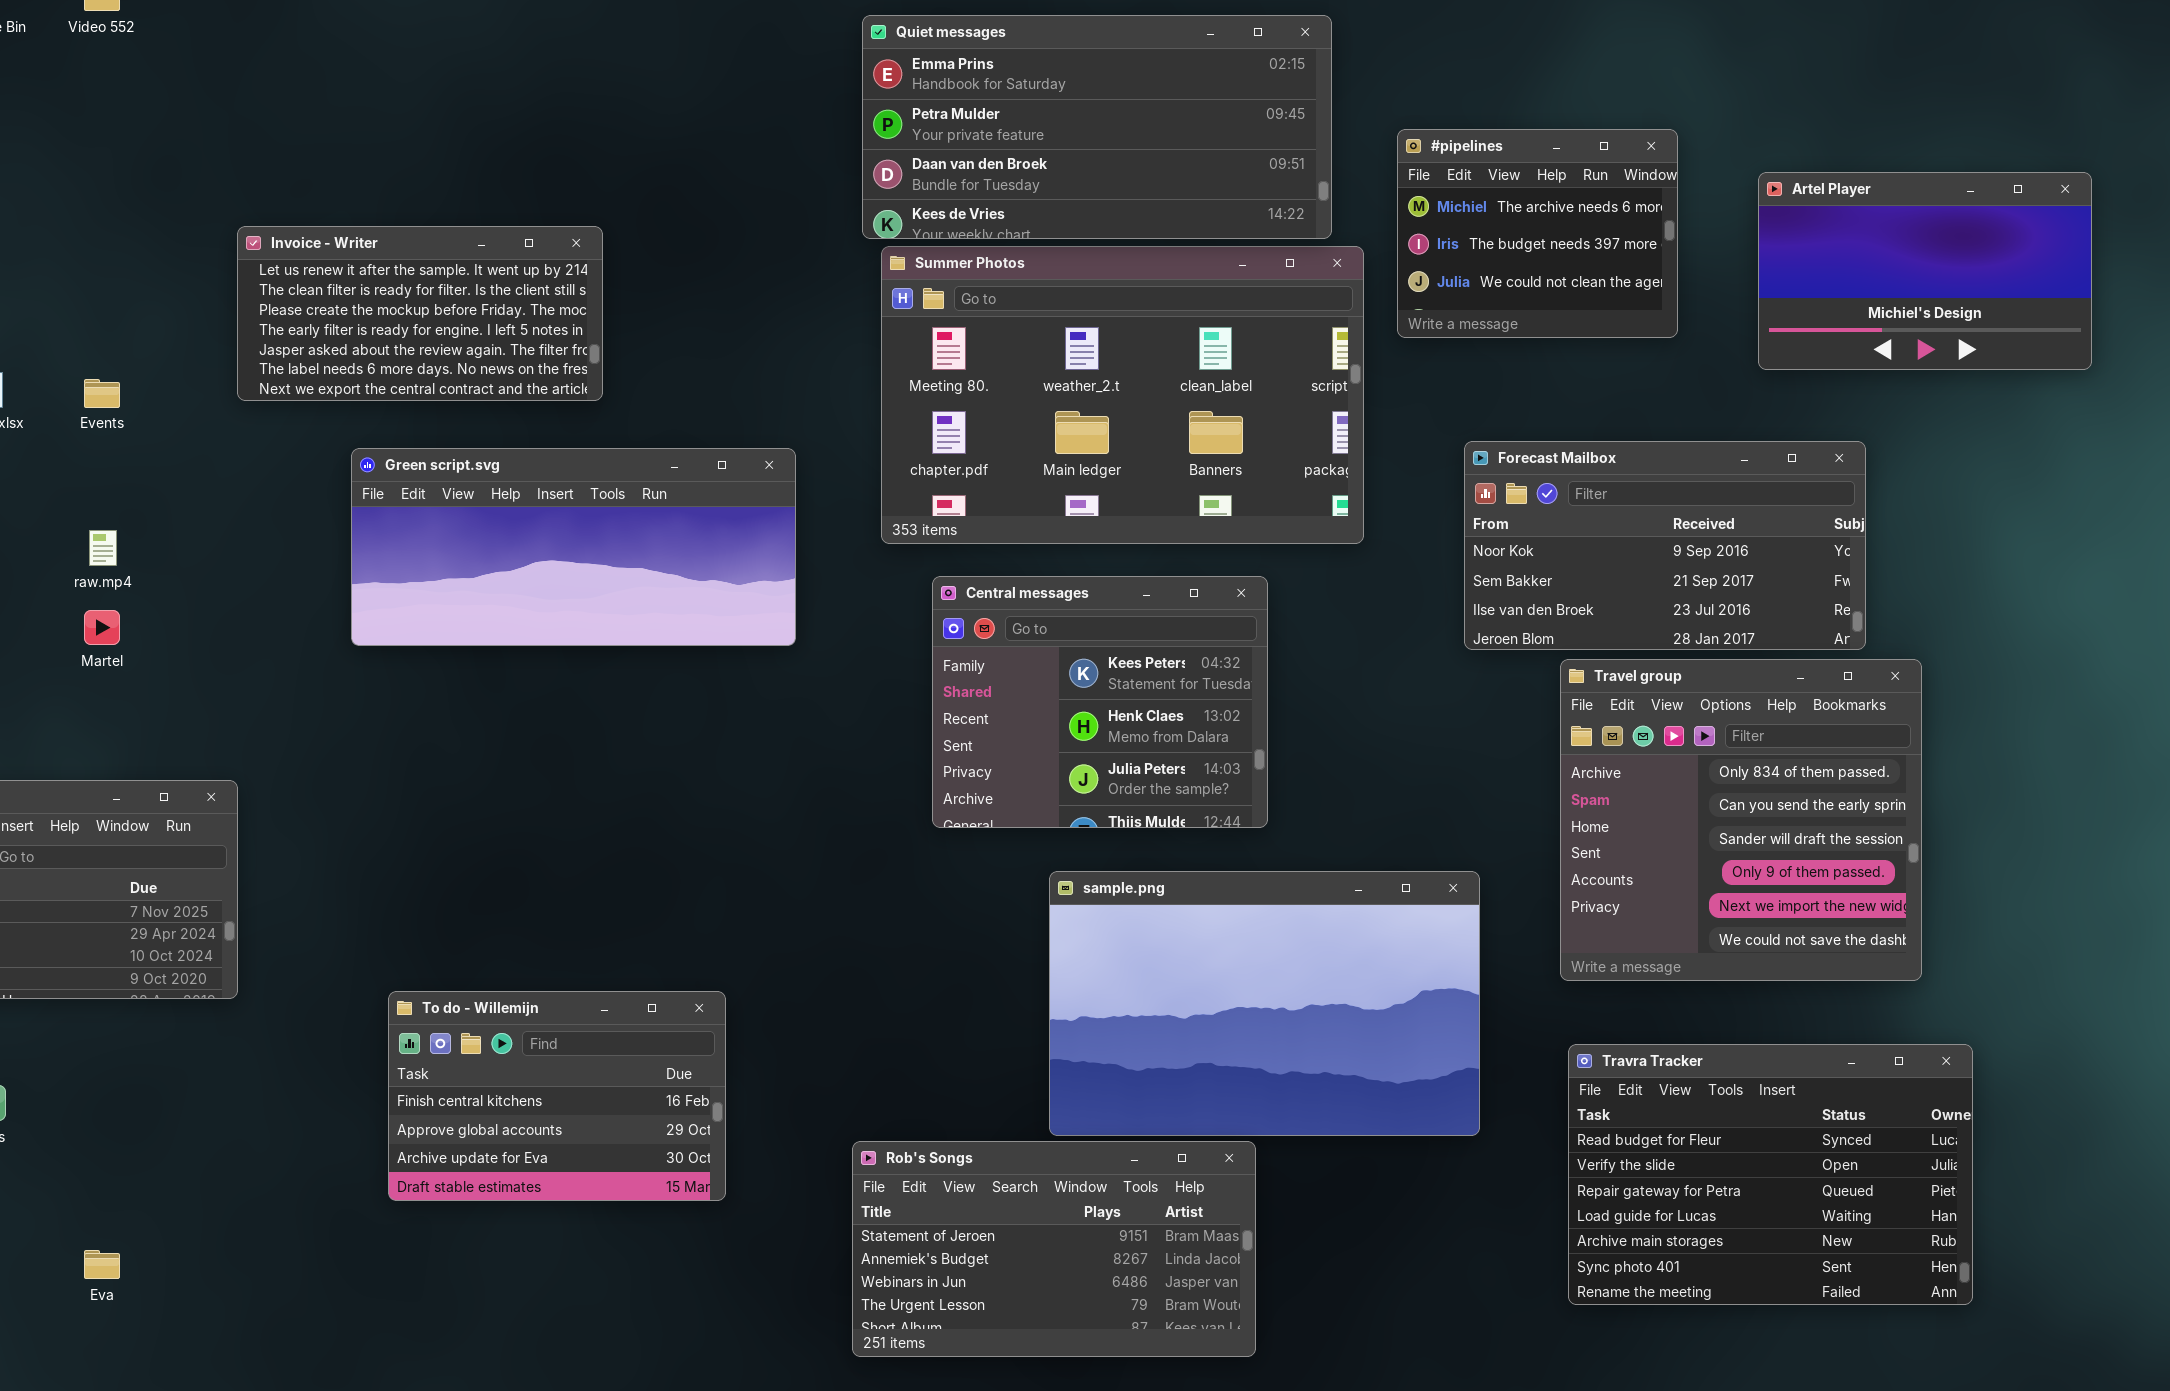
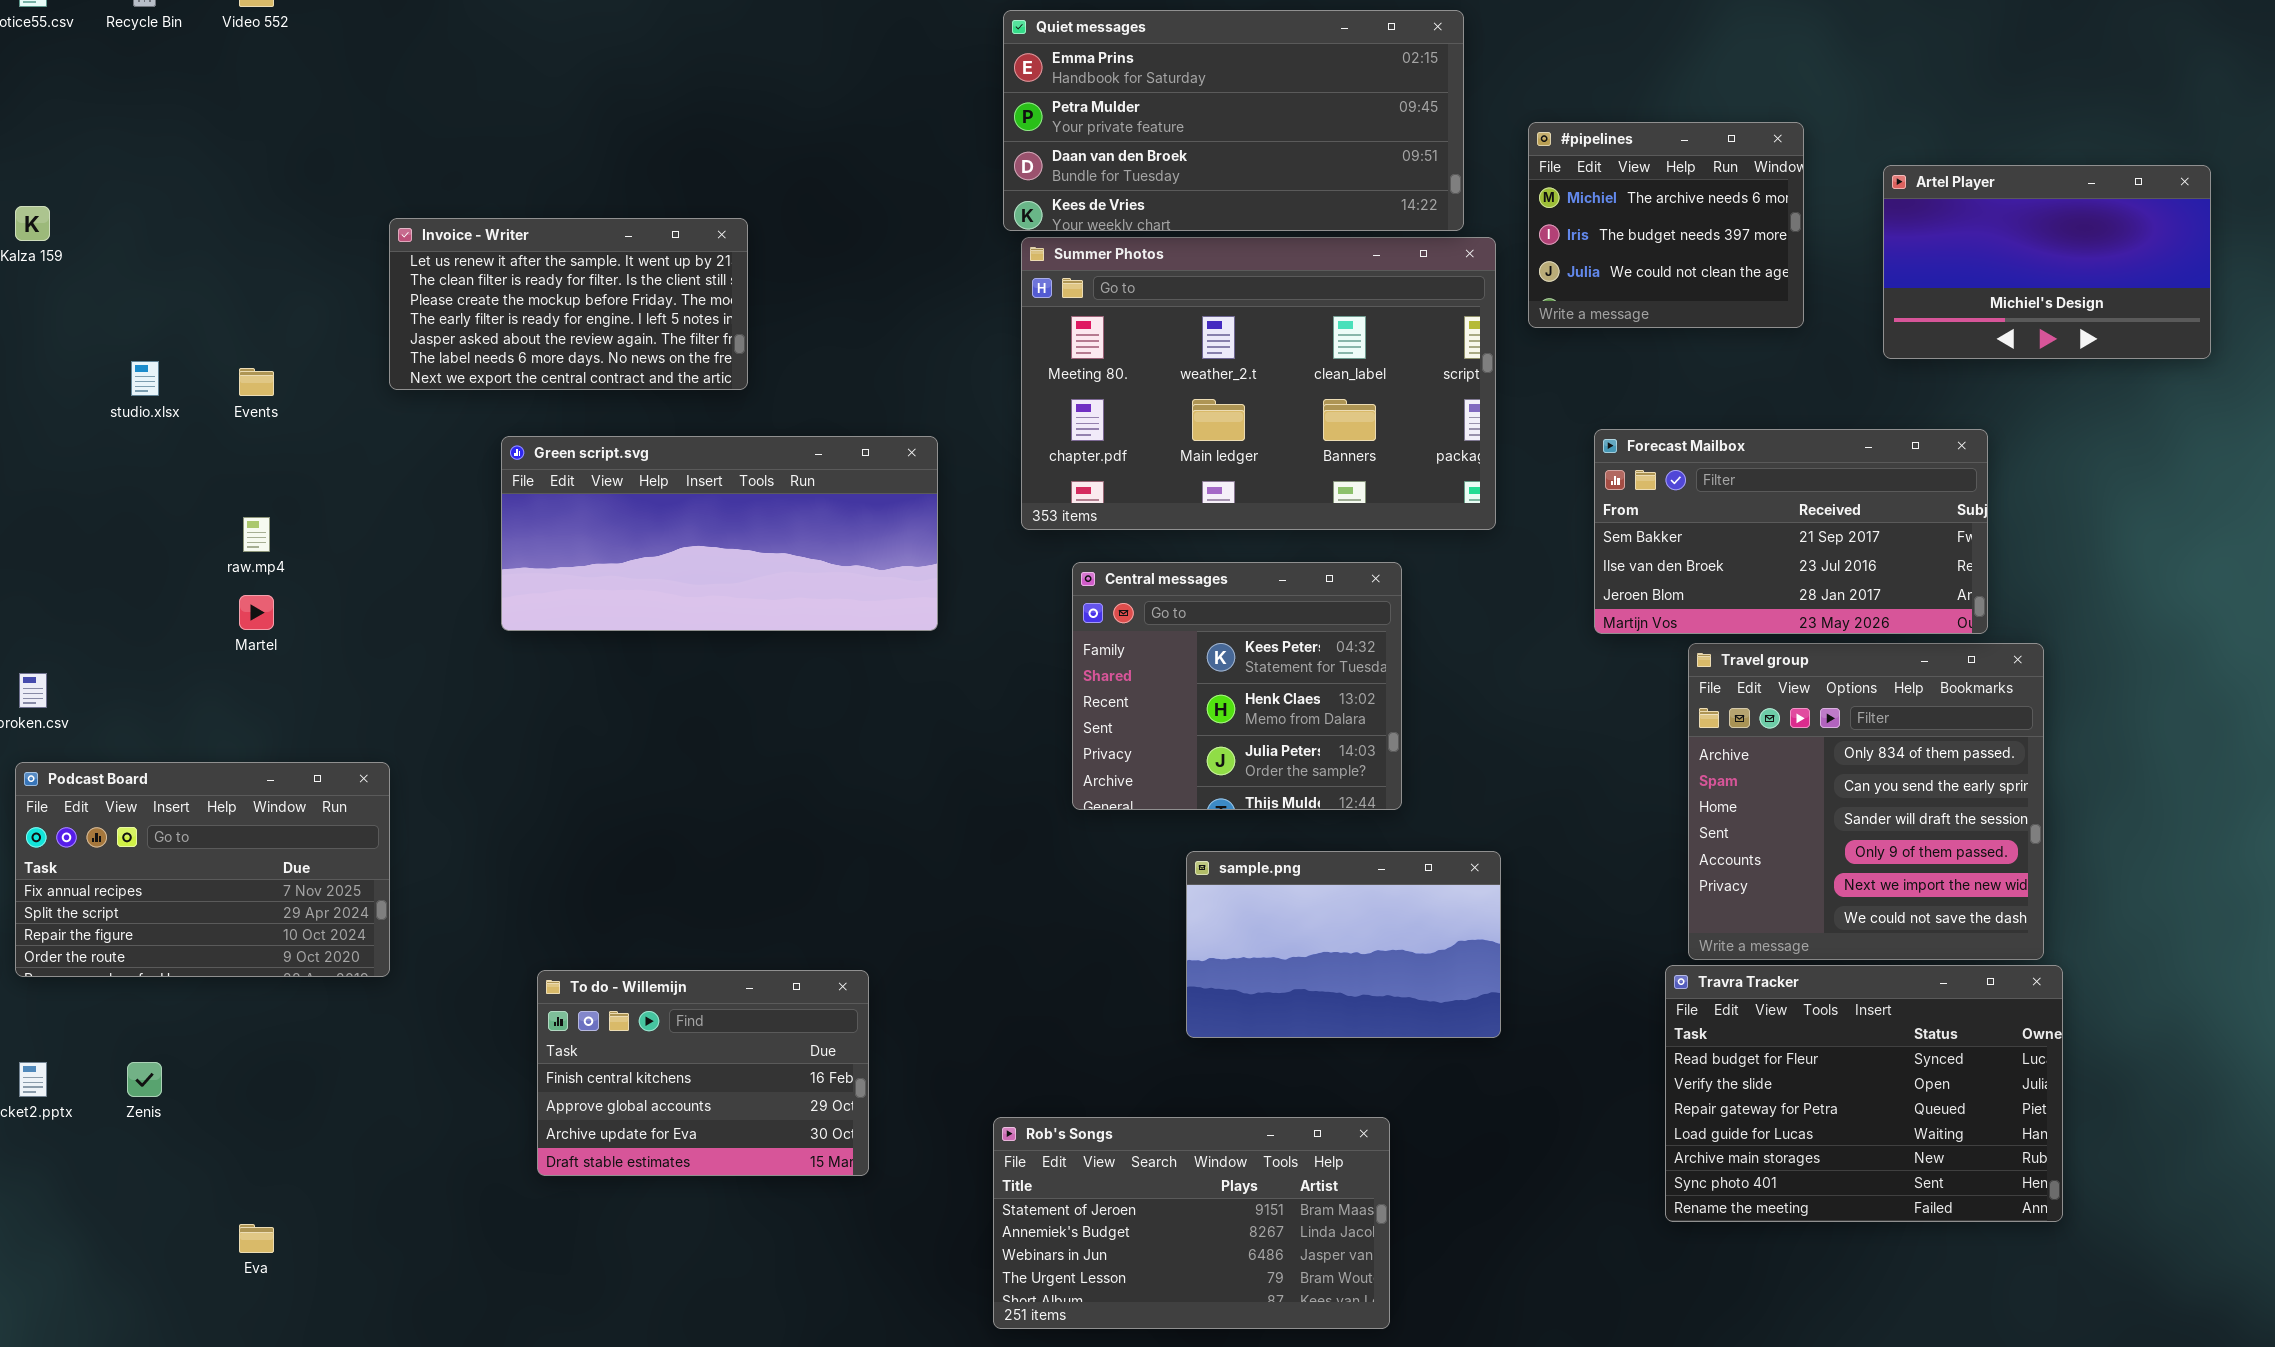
Forecast Mailbox: [1464,441,1866,650] -> [1594,429,1988,634], scrolled down 1 row
sample.png: [1049,871,1480,1136] -> [1186,851,1501,1038], resized
Travra Tracker: [1568,1044,1973,1305] -> [1665,965,2063,1222], moved

